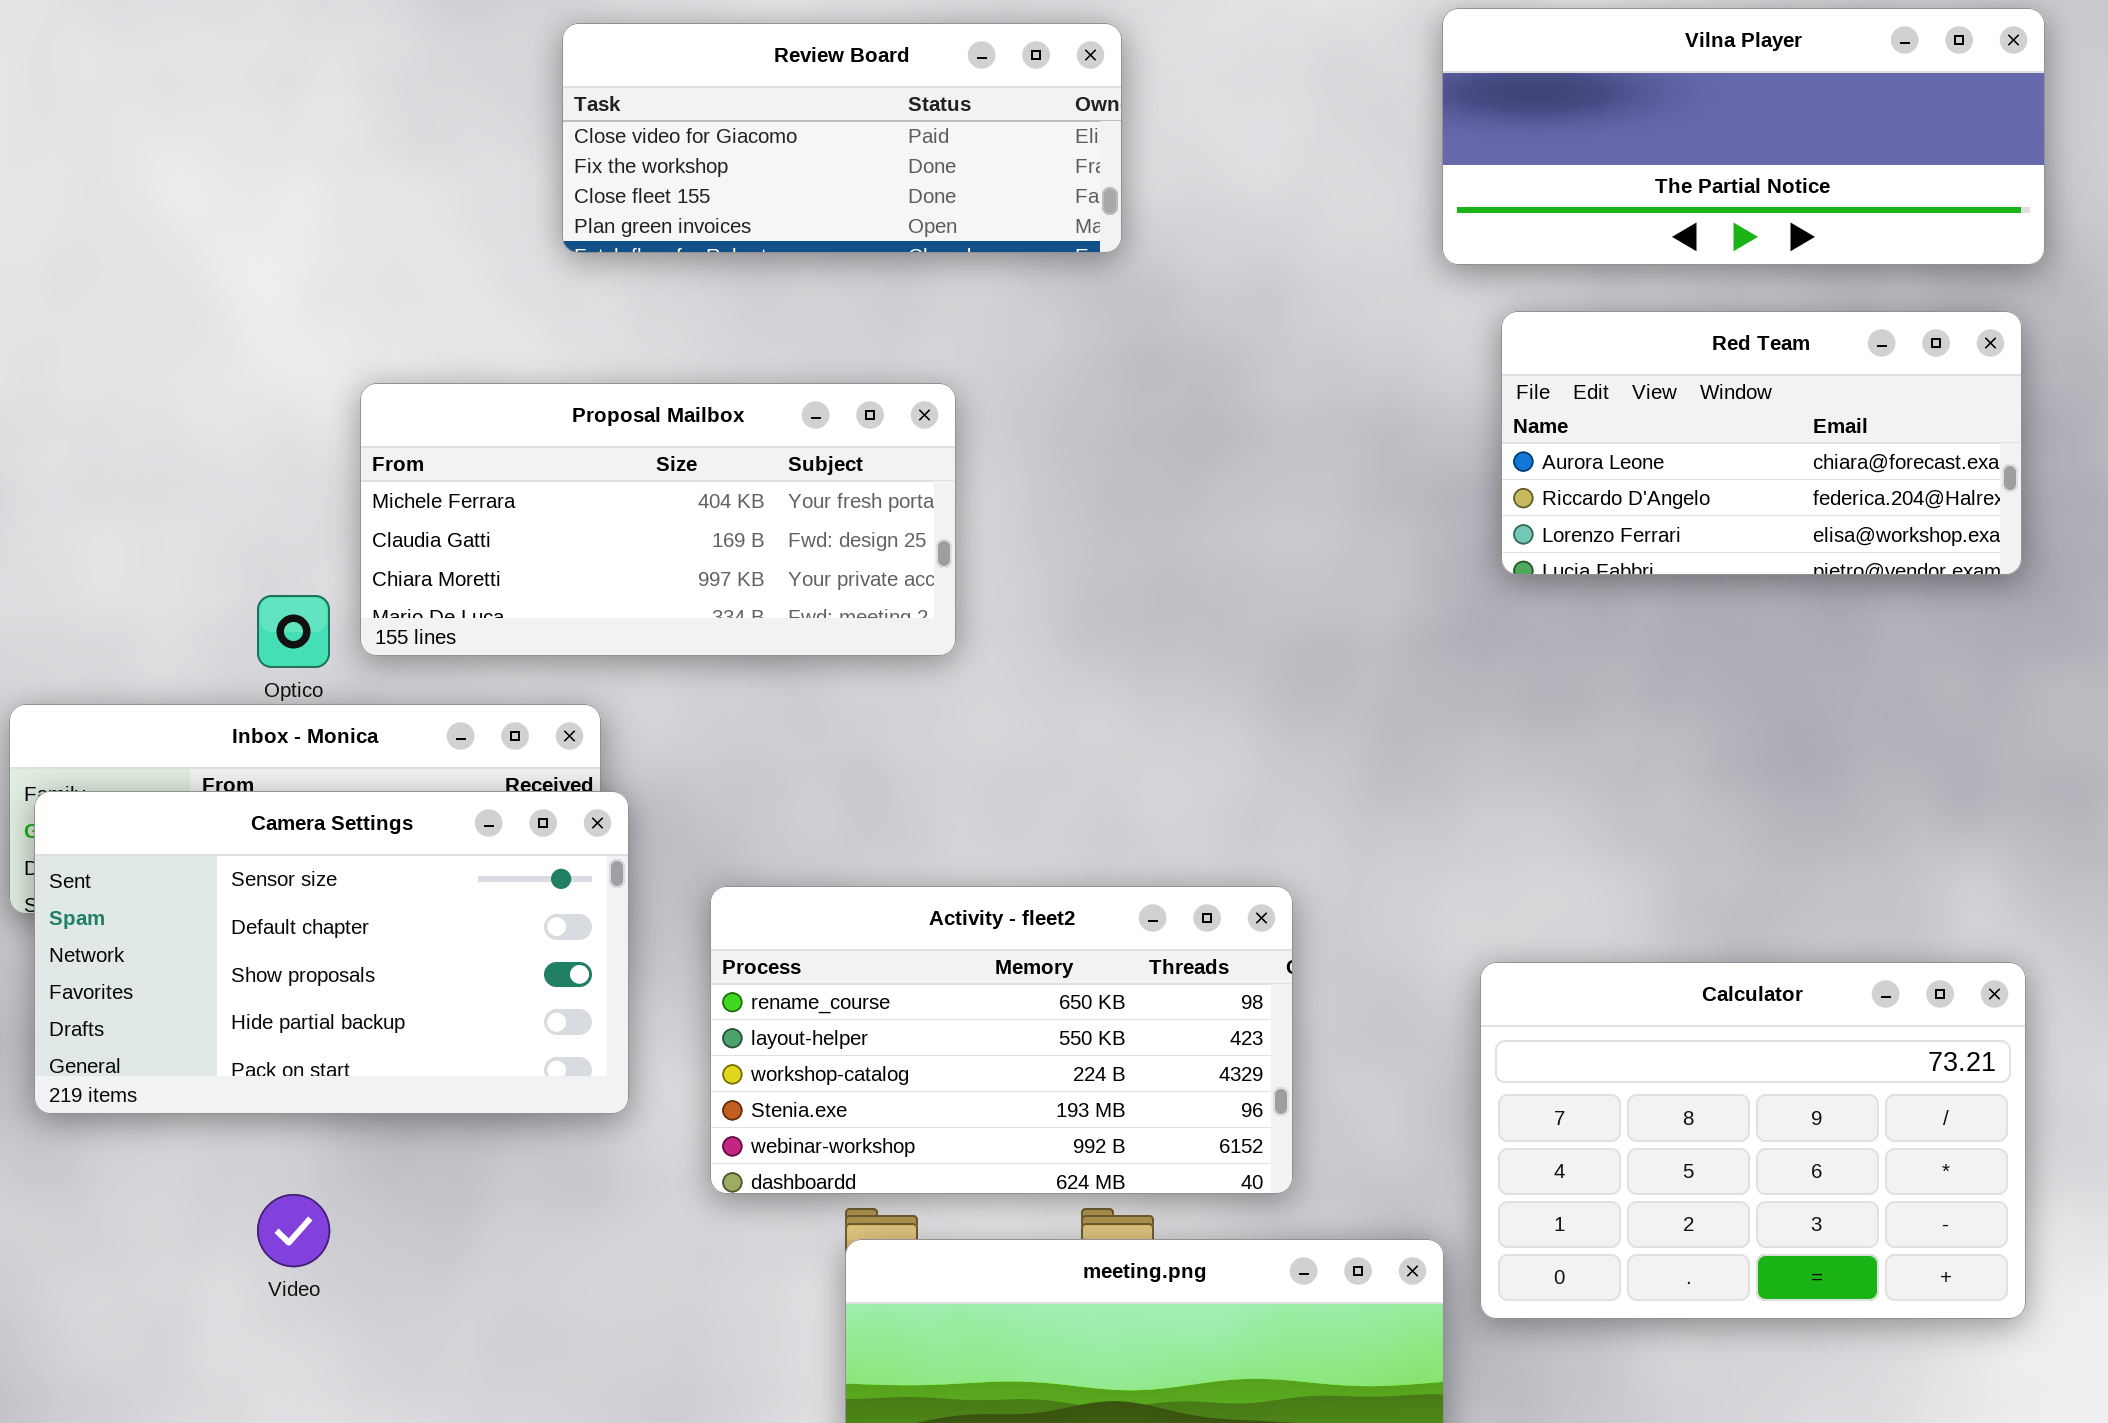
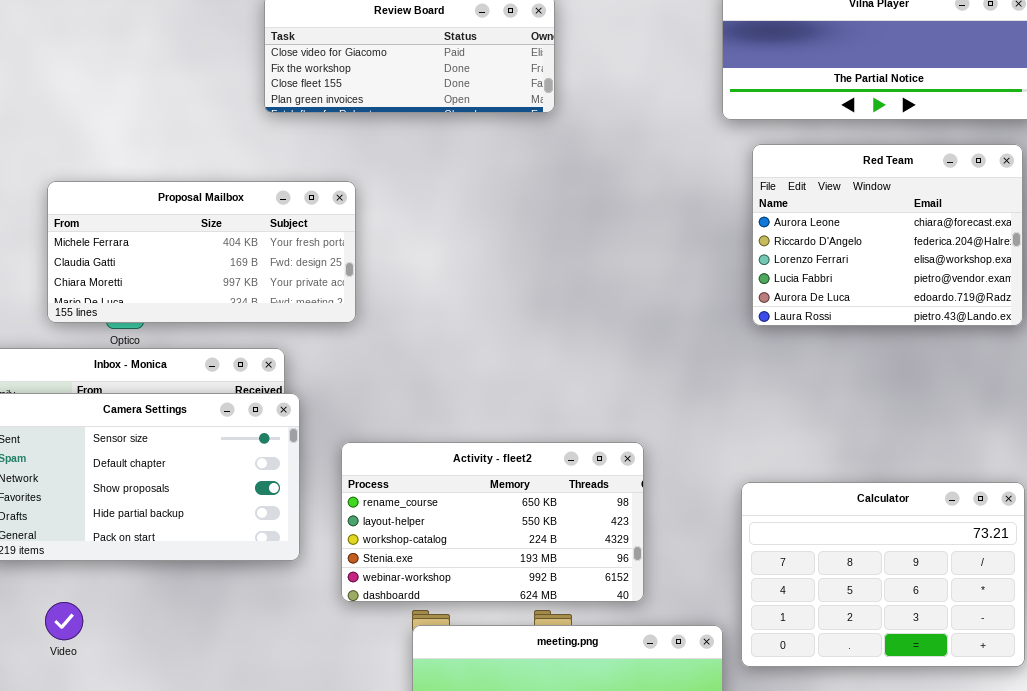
Red Team: [1501,311,2022,575] -> [752,144,1023,326], resized
Proposal Mailbox: [360,383,956,656] -> [47,181,356,323], moved
Video: [257,1194,330,1267] -> [45,602,83,640], moved

